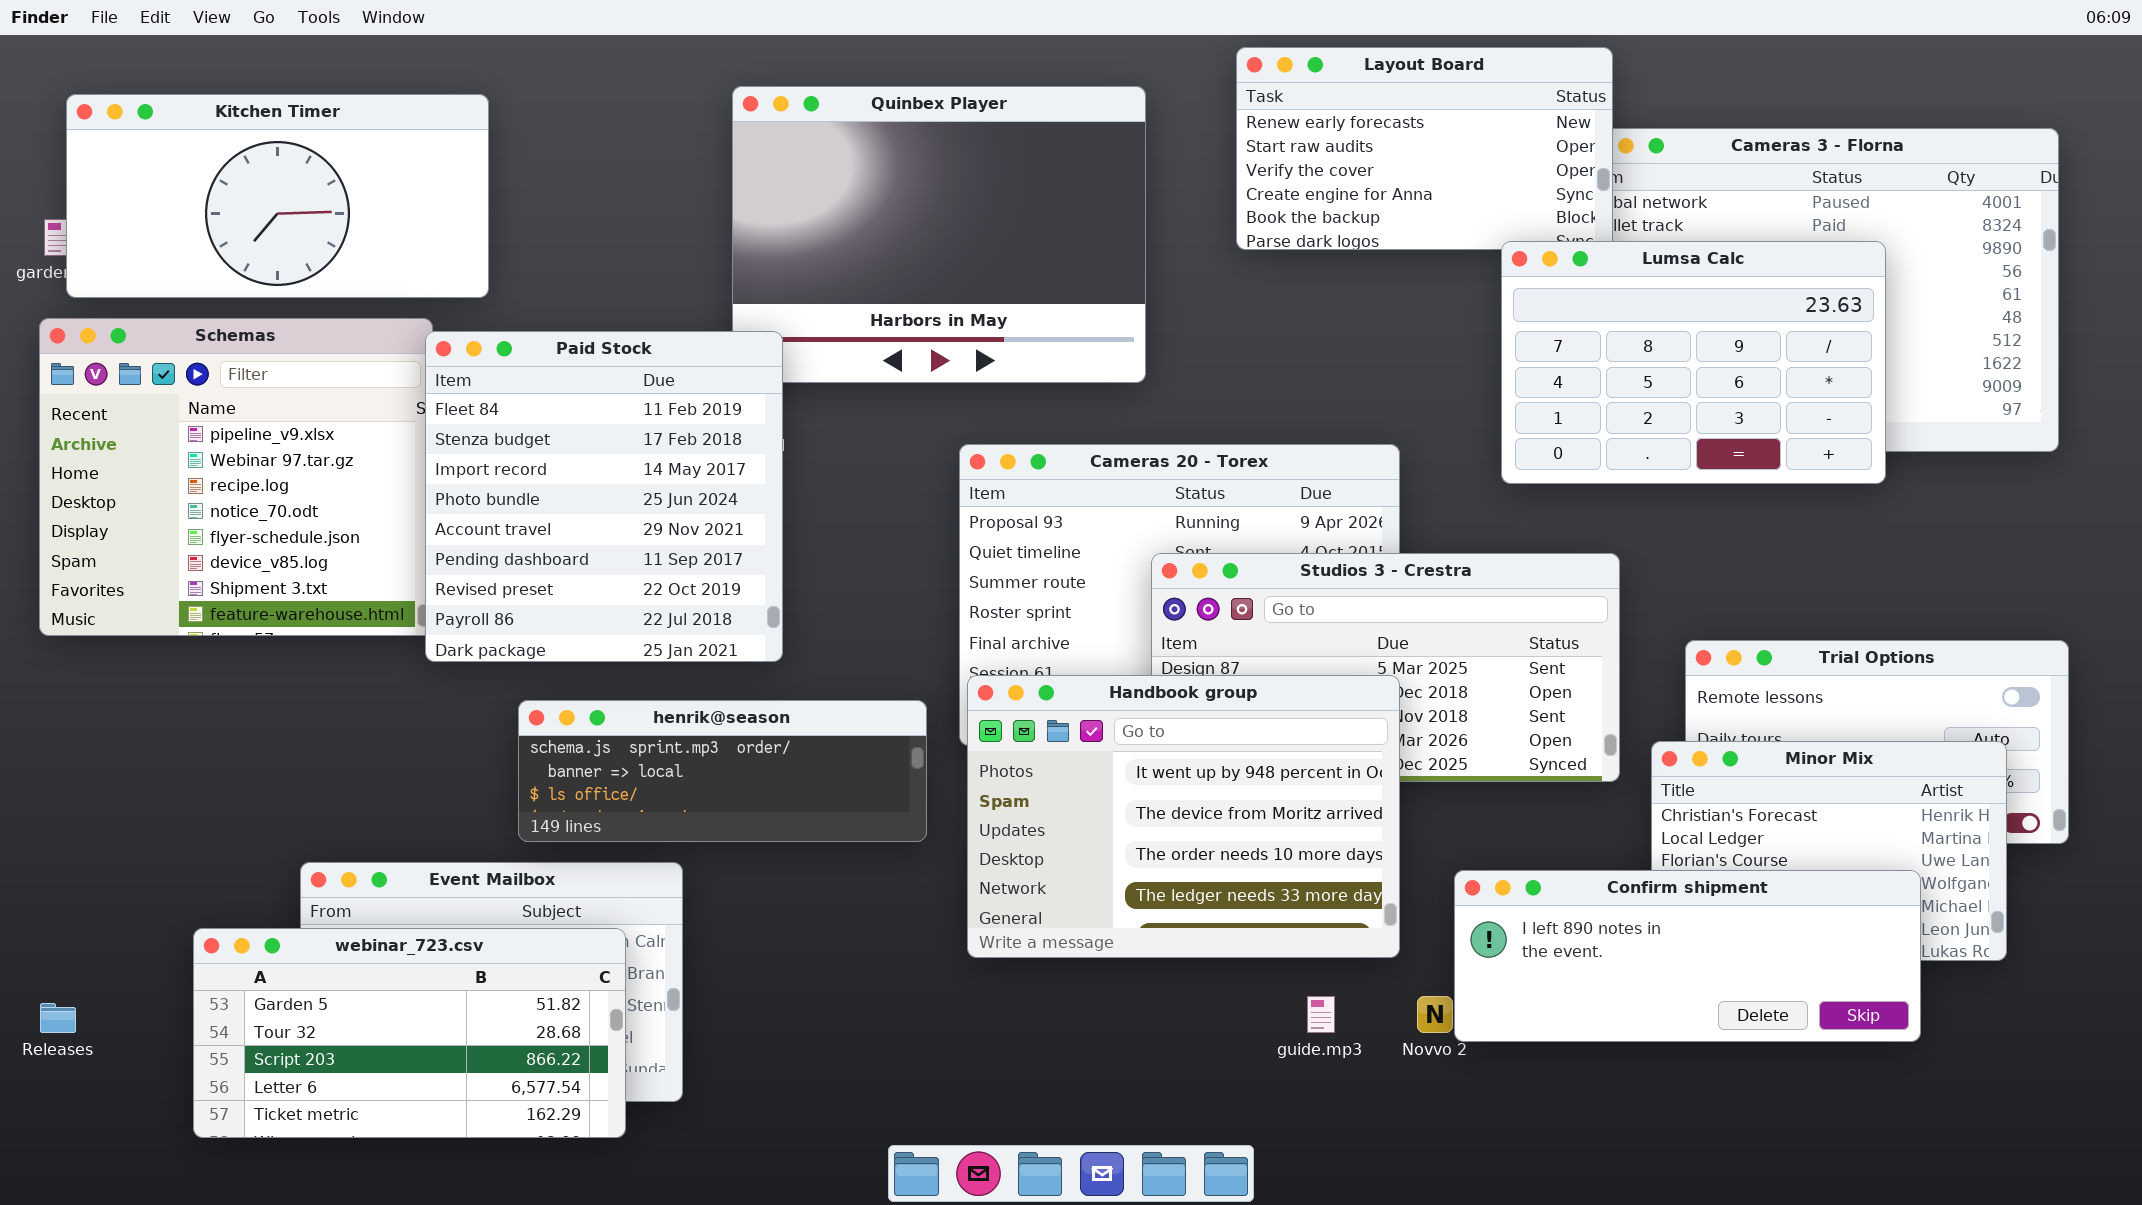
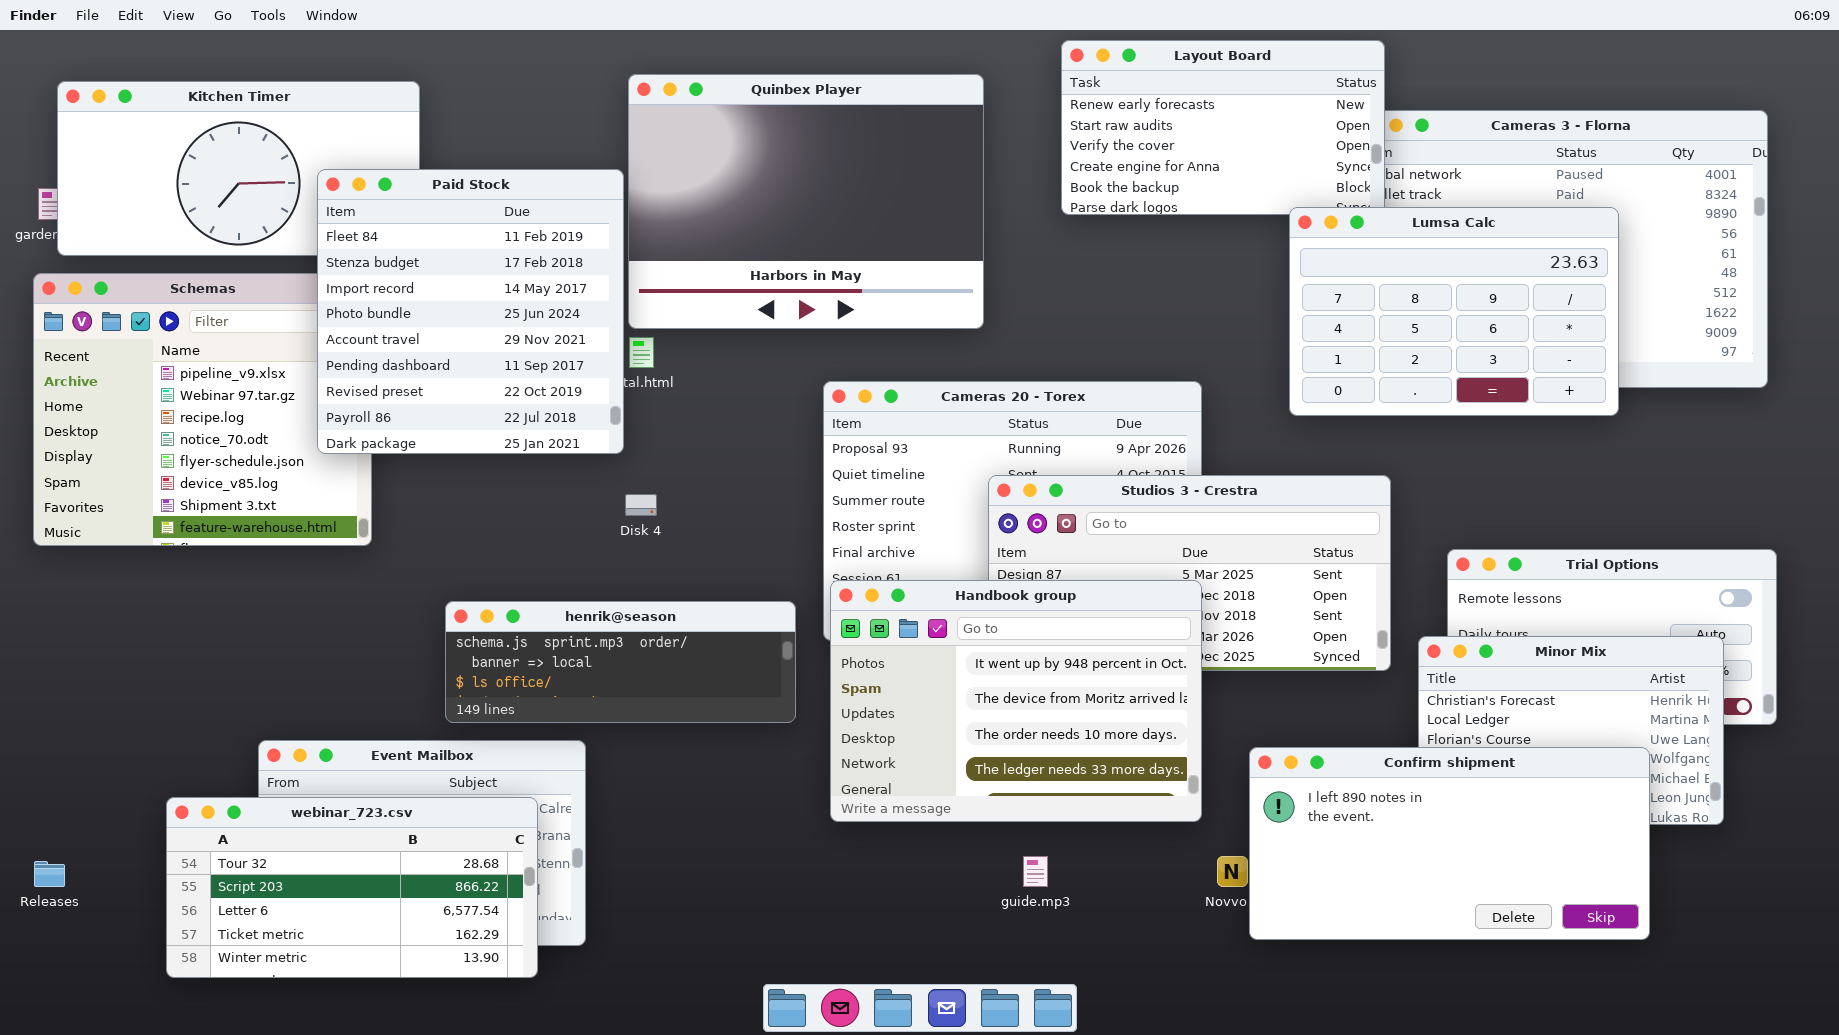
Paid Stock: [425,331,783,662] -> [317,169,624,454], moved
Confirm shipment: [1454,870,1921,1042] -> [1249,747,1650,940], resized
webinar_723.csv: [193,928,626,1138] -> [166,797,538,978], scrolled down 1 row
guide.mp3: [1307,996,1335,1033] -> [1023,856,1048,887], moved

